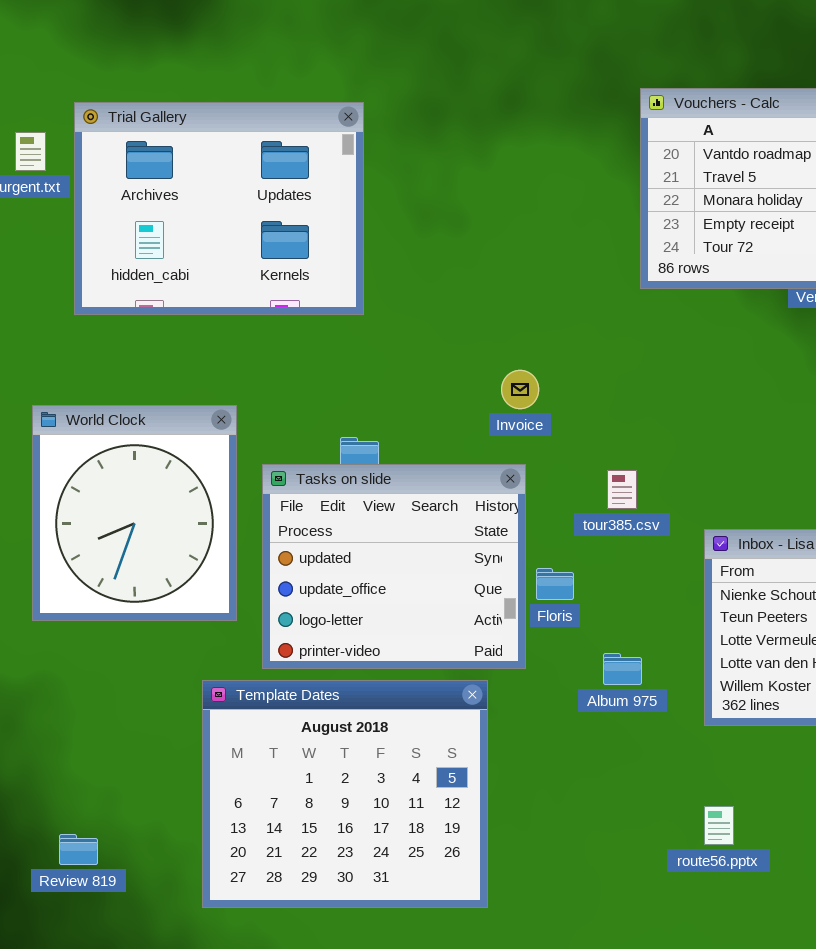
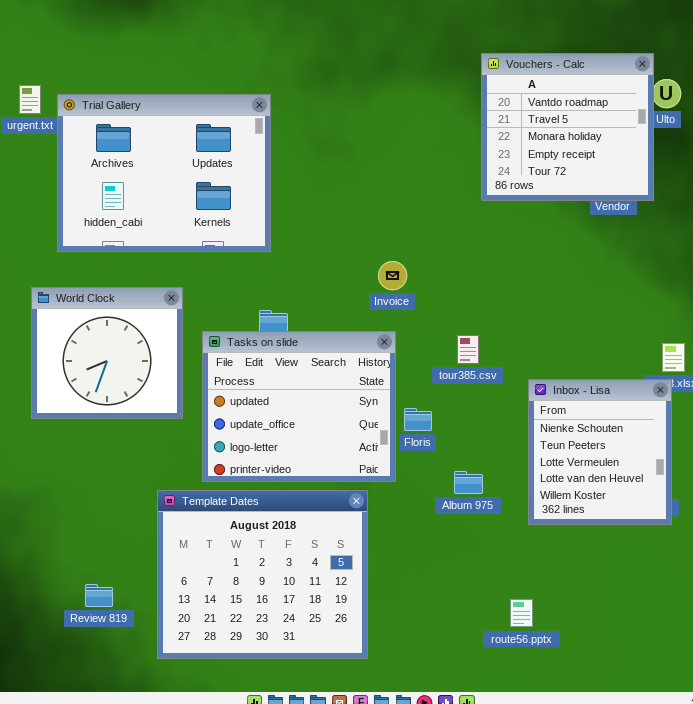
Trial Gallery: [74,102,364,315] -> [57,94,271,252], moved
World Clock: [32,405,237,621] -> [31,287,183,419], resized
route56.pptx: [704,806,734,845] -> [510,599,533,627], moved
Review 819: [59,834,98,865] -> [85,584,113,607], moved

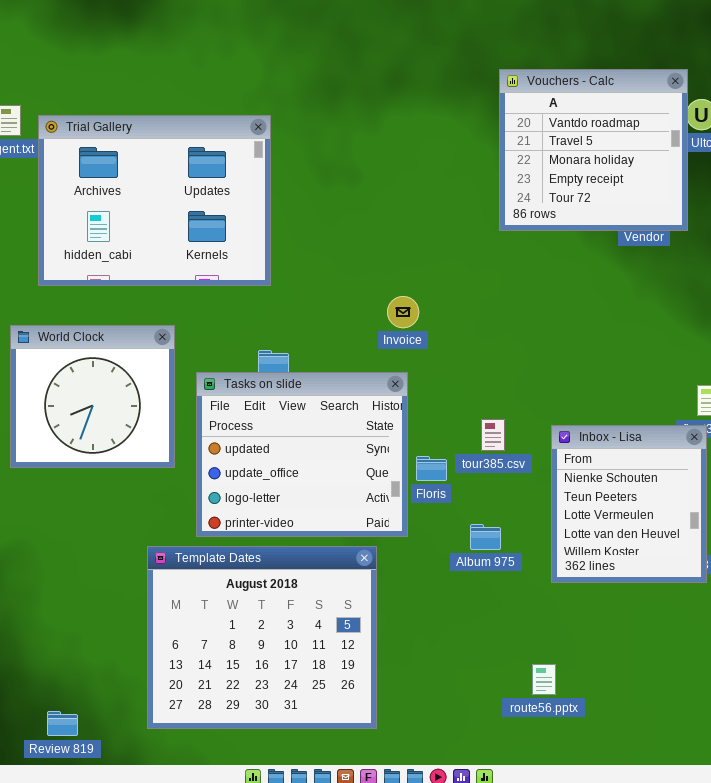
tour385.csv: [457,335,479,364] -> [481,419,505,451], moved
Review 819: [85,584,113,607] -> [47,711,78,736], moved

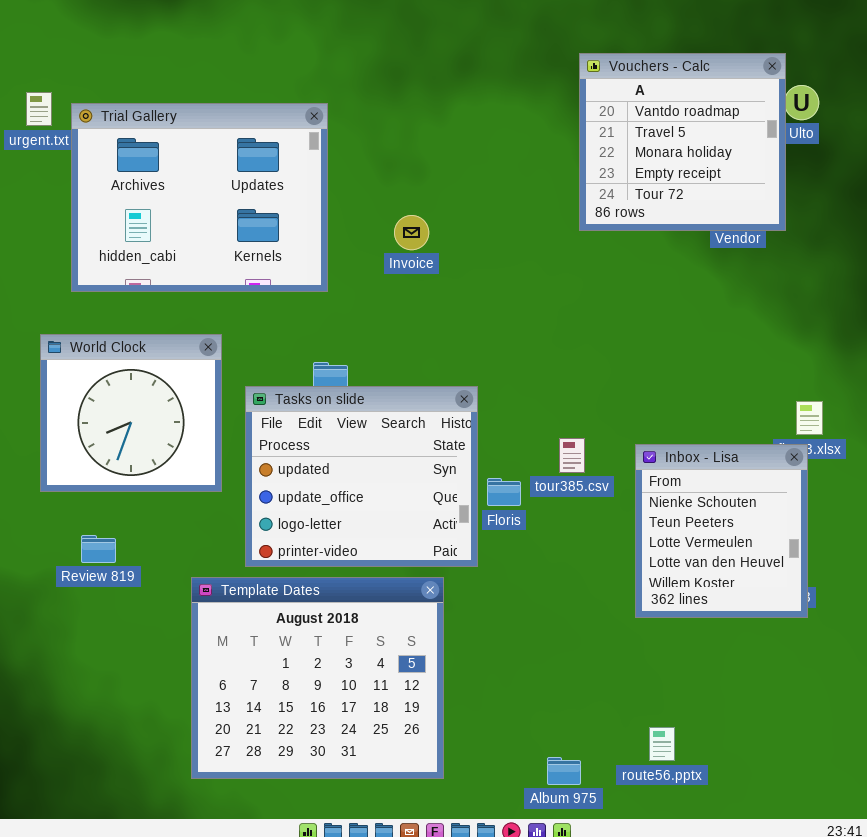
Invoice: [387,296,419,328] -> [394,215,429,250], moved
Album 975: [470,524,501,550] -> [547,757,581,785], moved
route56.pptx: [532,664,556,695] -> [649,727,675,761], moved
Review 819: [47,711,78,736] -> [81,535,116,563], moved

